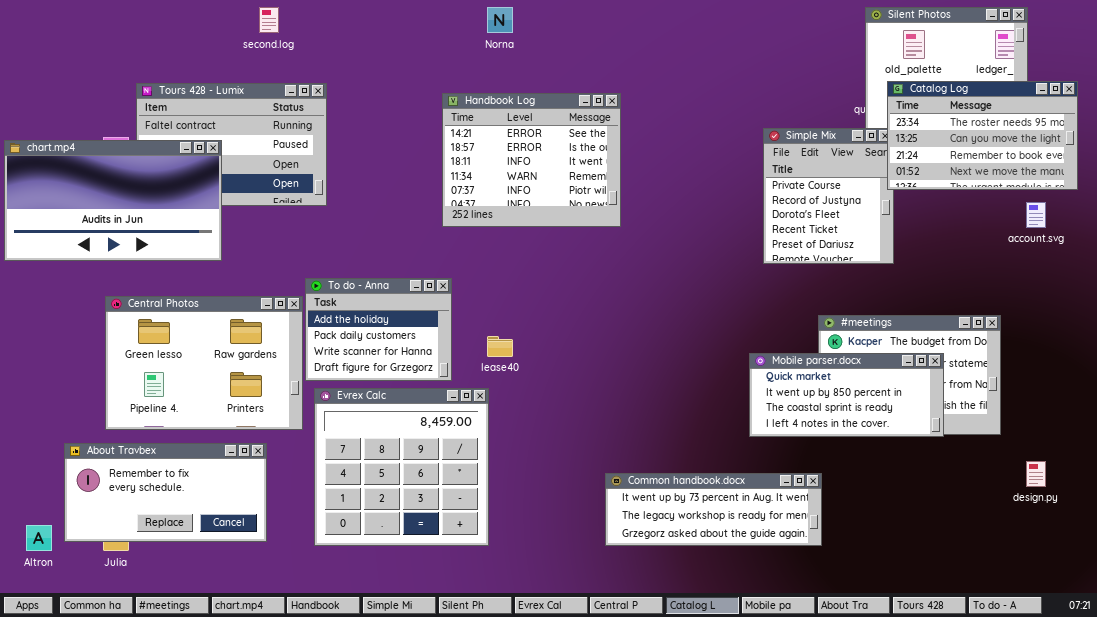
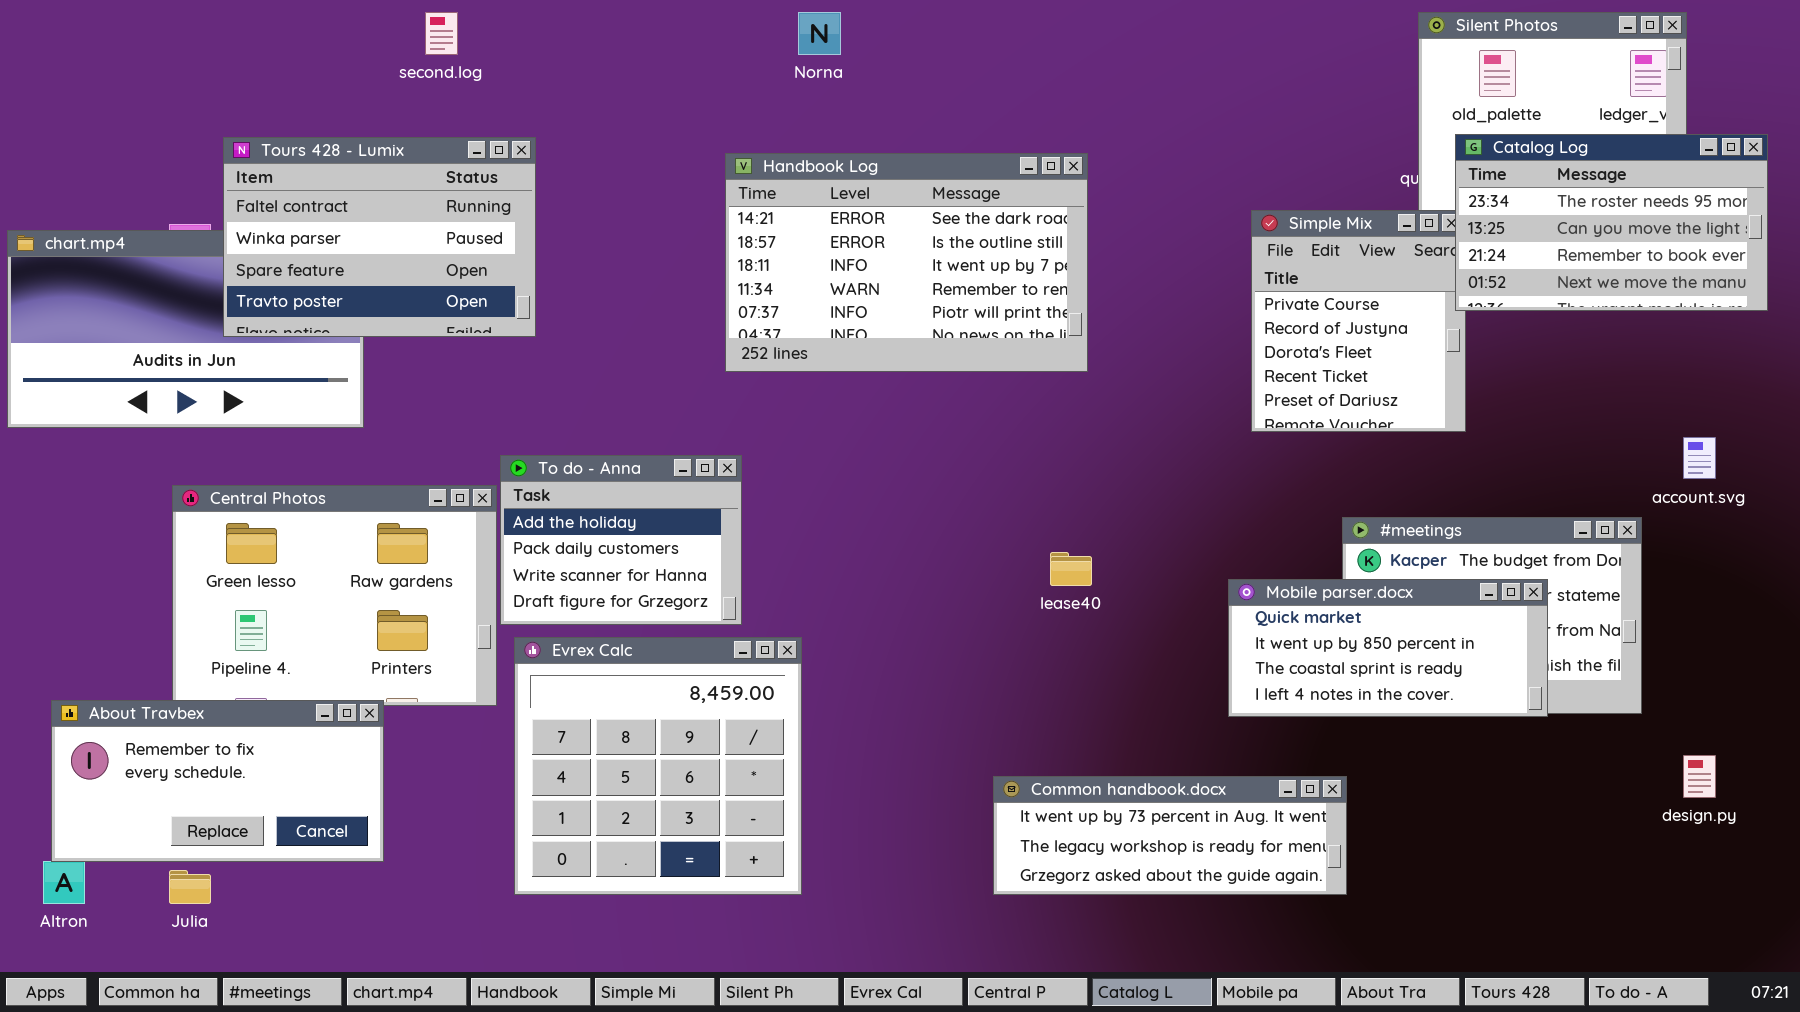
Tours 428 - Lumix: [136,83,327,206] -> [223,137,536,337], raised
Handbook Log: [442,93,621,227] -> [725,153,1088,372], resized
account.svg: [1026,202,1046,228] -> [1683,437,1716,479], moved
lease40: [487,336,513,357] -> [1050,552,1092,586], moved
About Travbex: [64,443,267,542] -> [51,700,384,862], moved

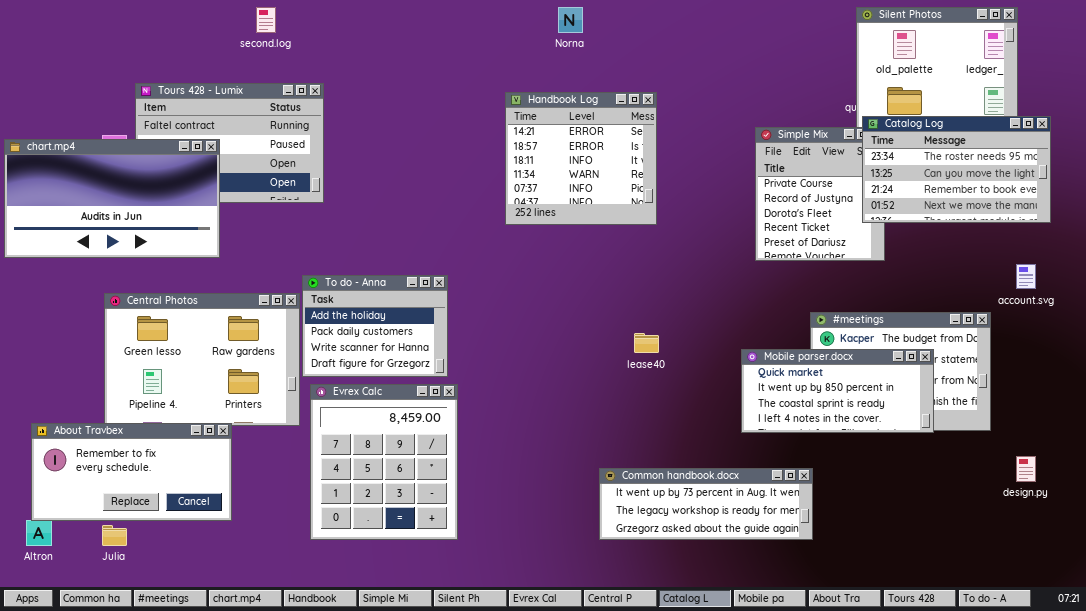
Norna: [798,12,841,55] -> [558,7,583,33], moved
Catalog Log: [1455,134,1768,311] -> [862,116,1051,223], moved
Handbook Log: [725,153,1088,372] -> [505,92,657,225], resized
chart.mp4: [7,230,364,428] -> [4,139,220,258], raised
Evrex Calc: [514,637,802,895] -> [310,384,458,540], resized

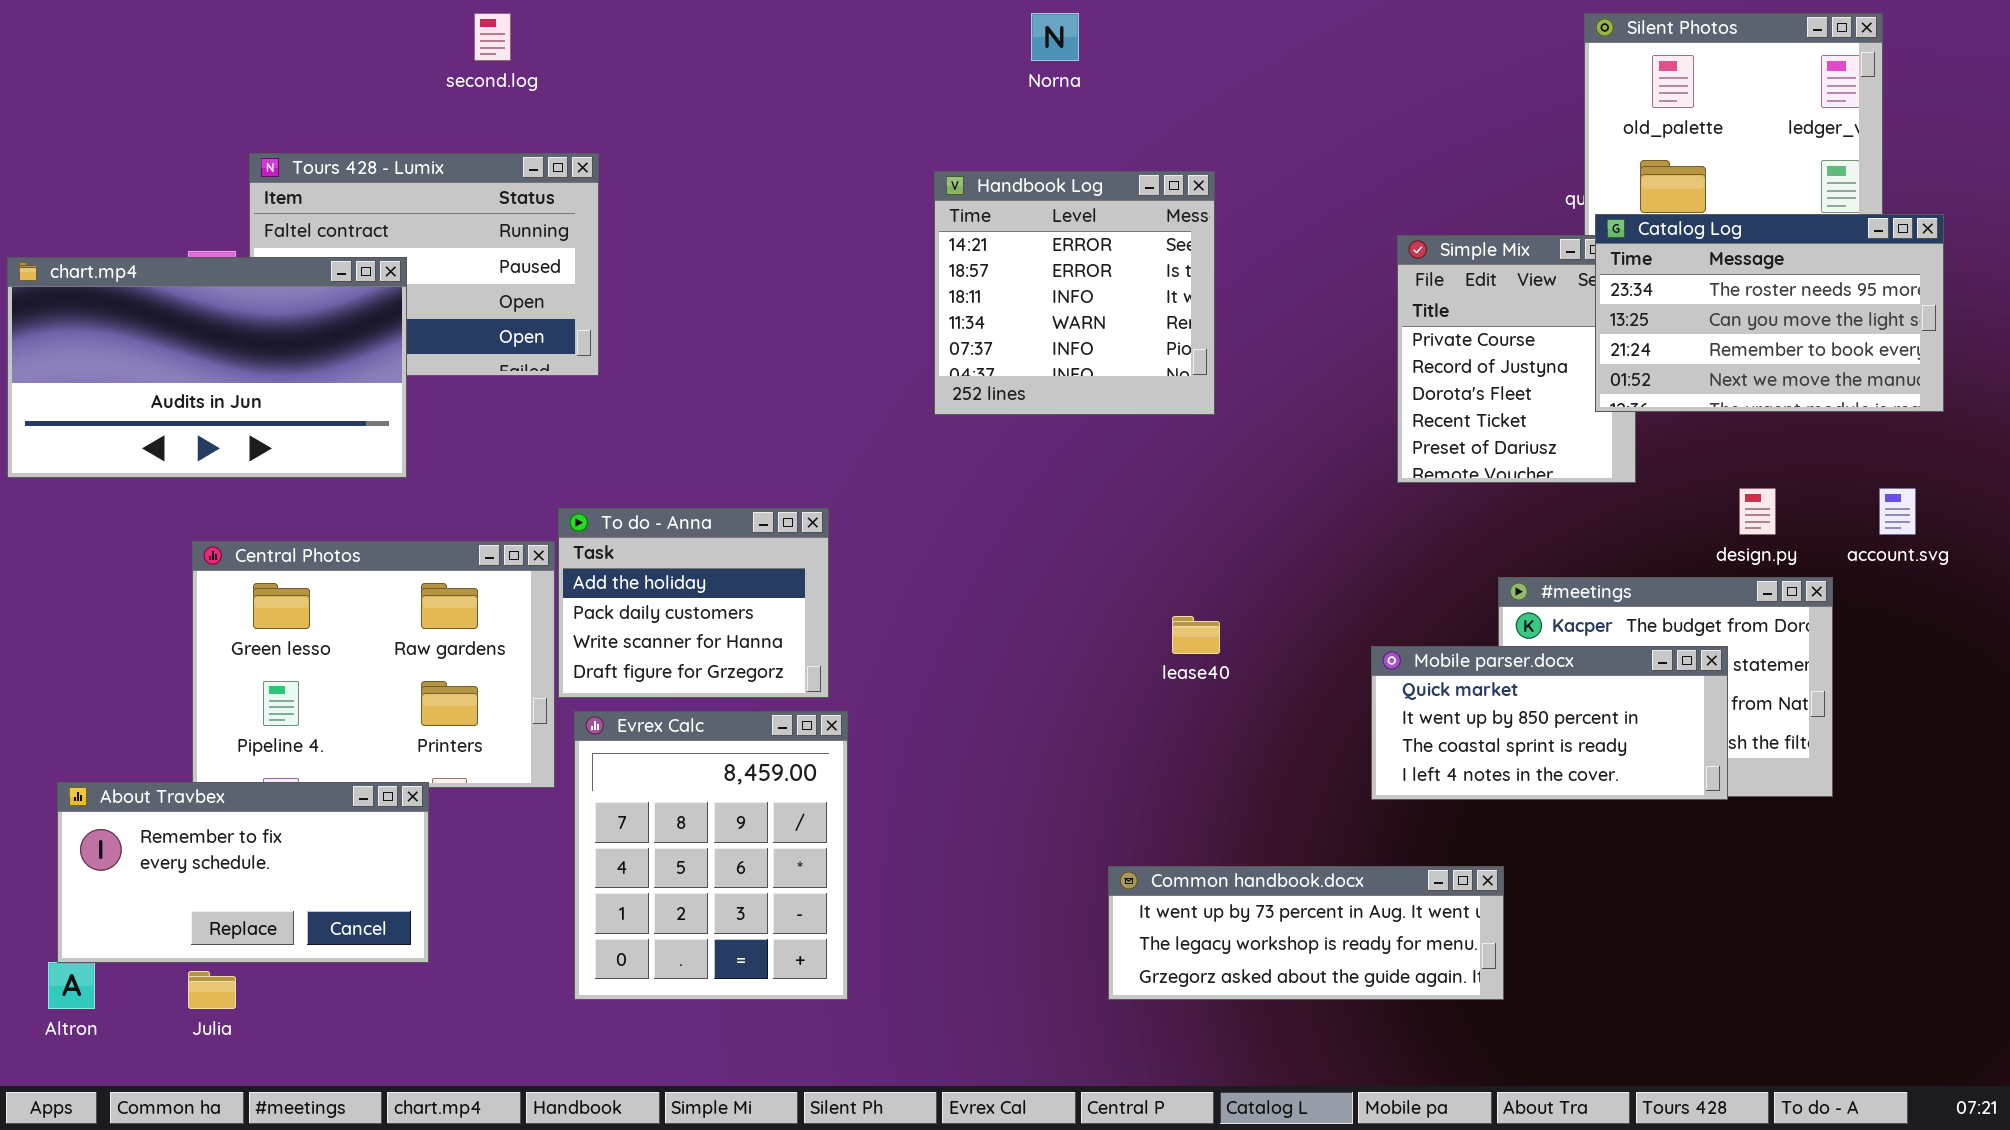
design.py: [1016,456,1036,482] -> [1739,488,1776,535], moved

